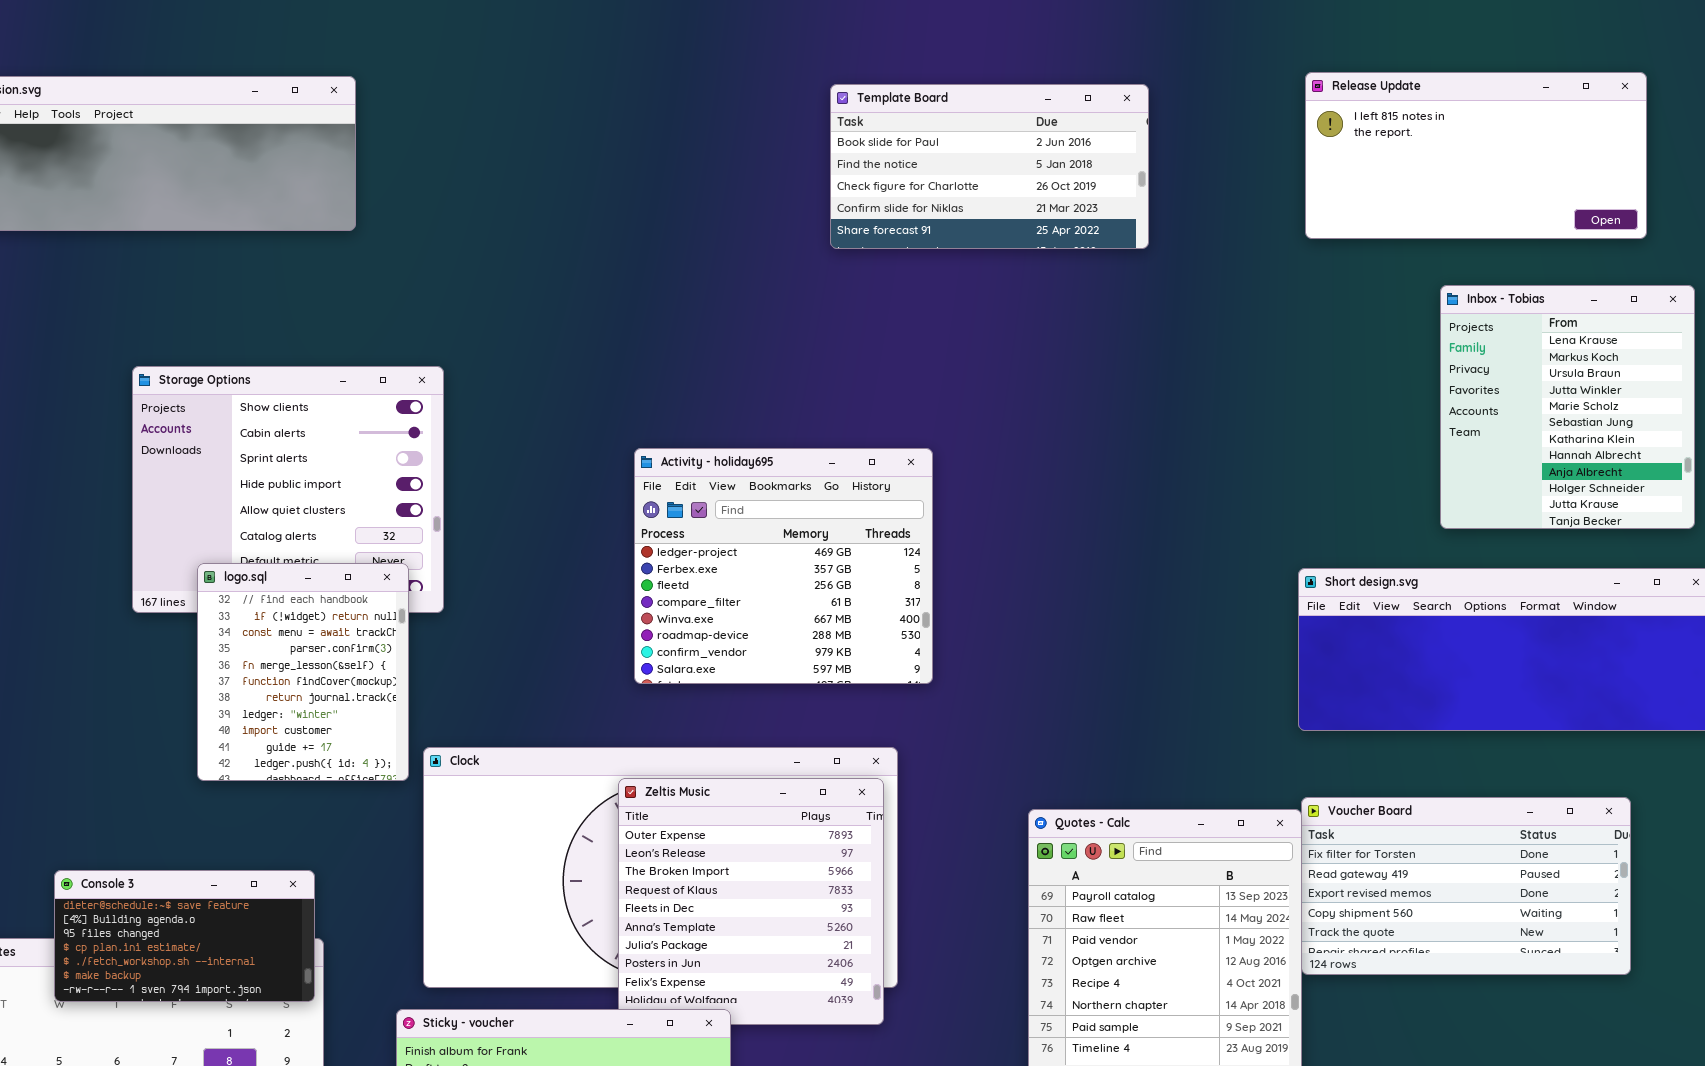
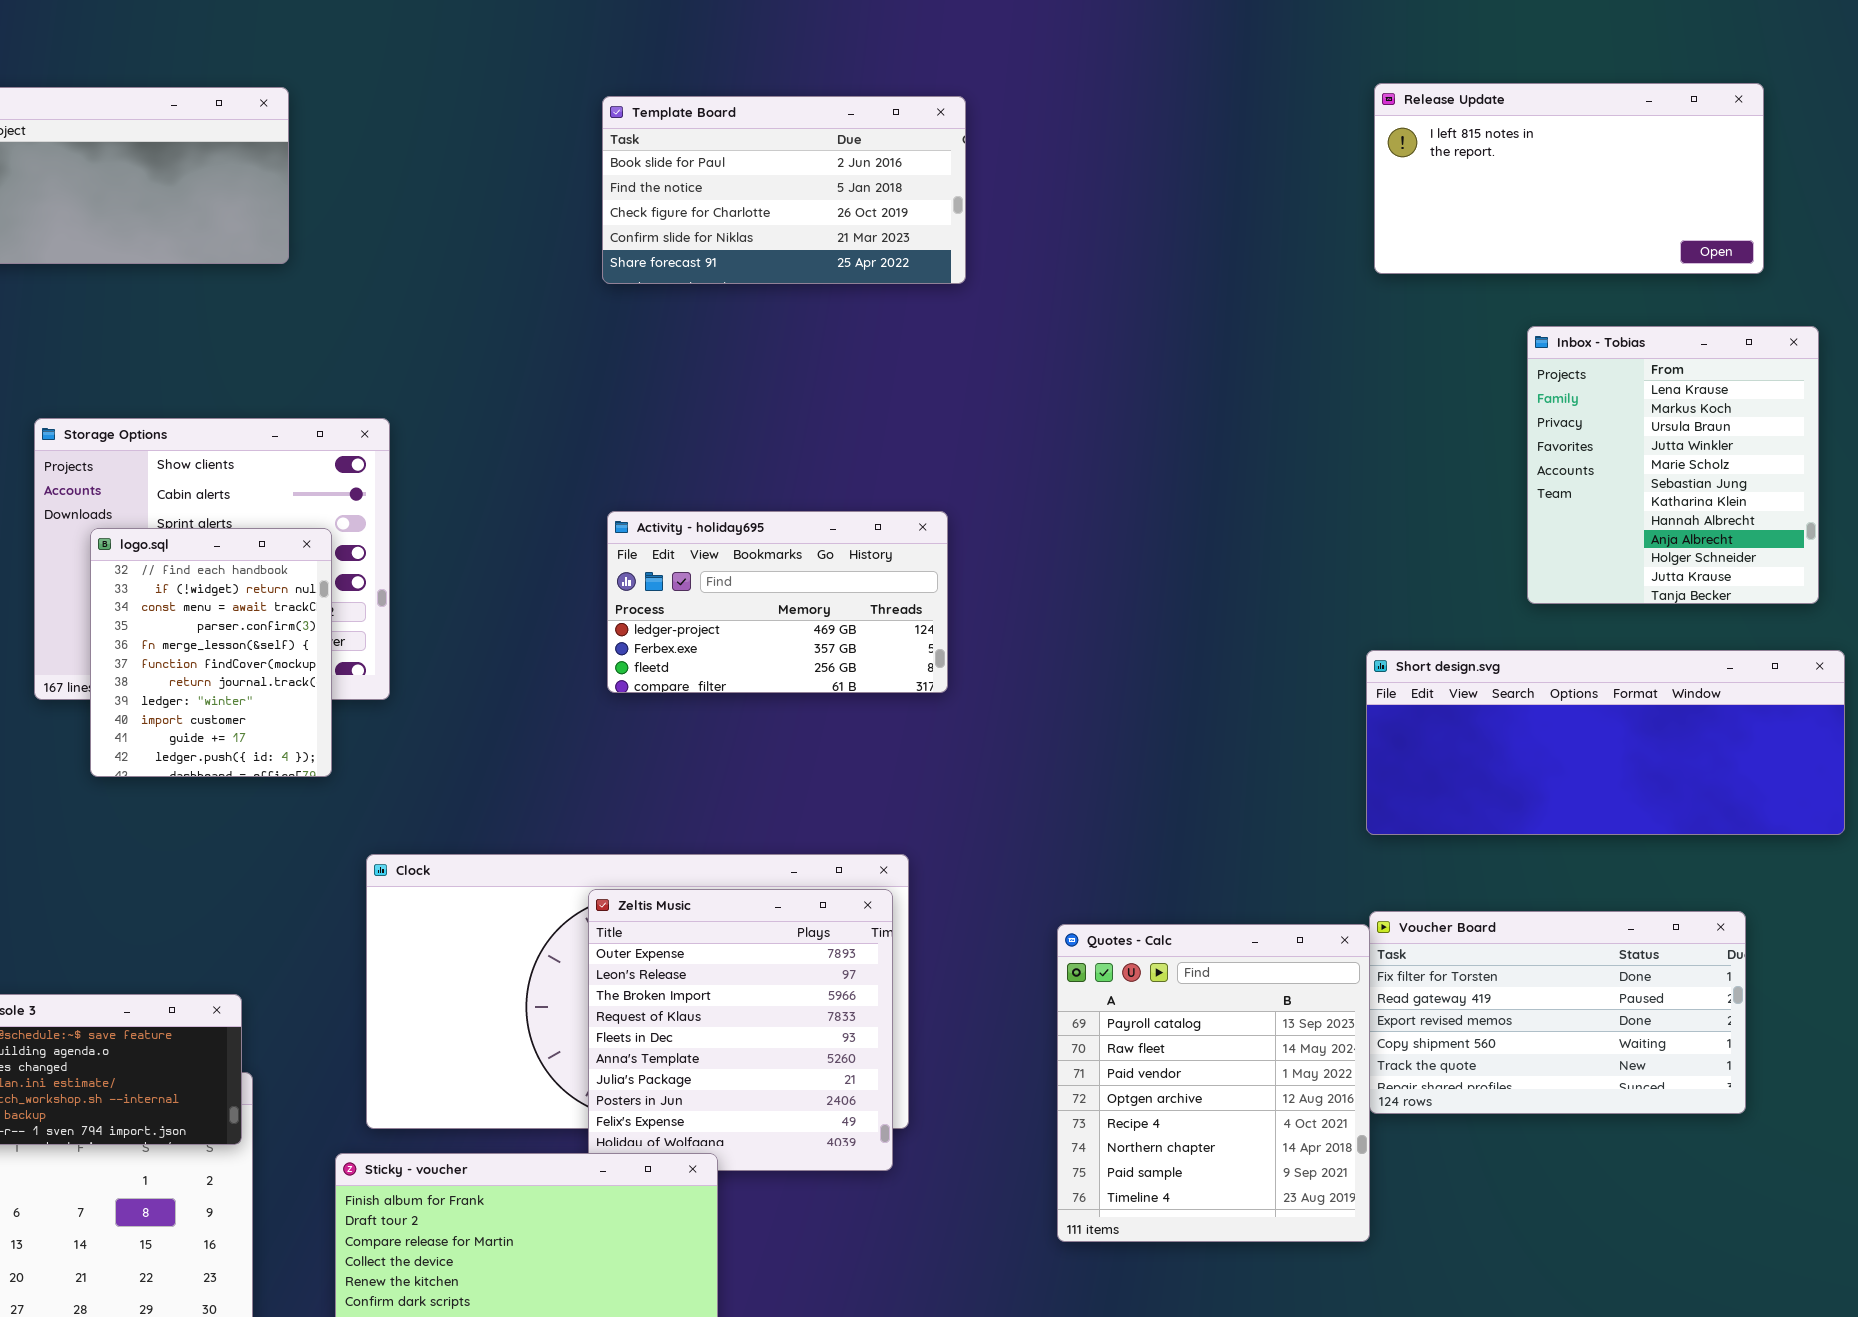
Template Board: [830,84,1149,249] -> [602,96,966,284], moved
Activity - holiday695: [634,448,933,684] -> [607,511,948,693], resized
logo.sql: [197,563,409,781] -> [90,528,332,777], moved

